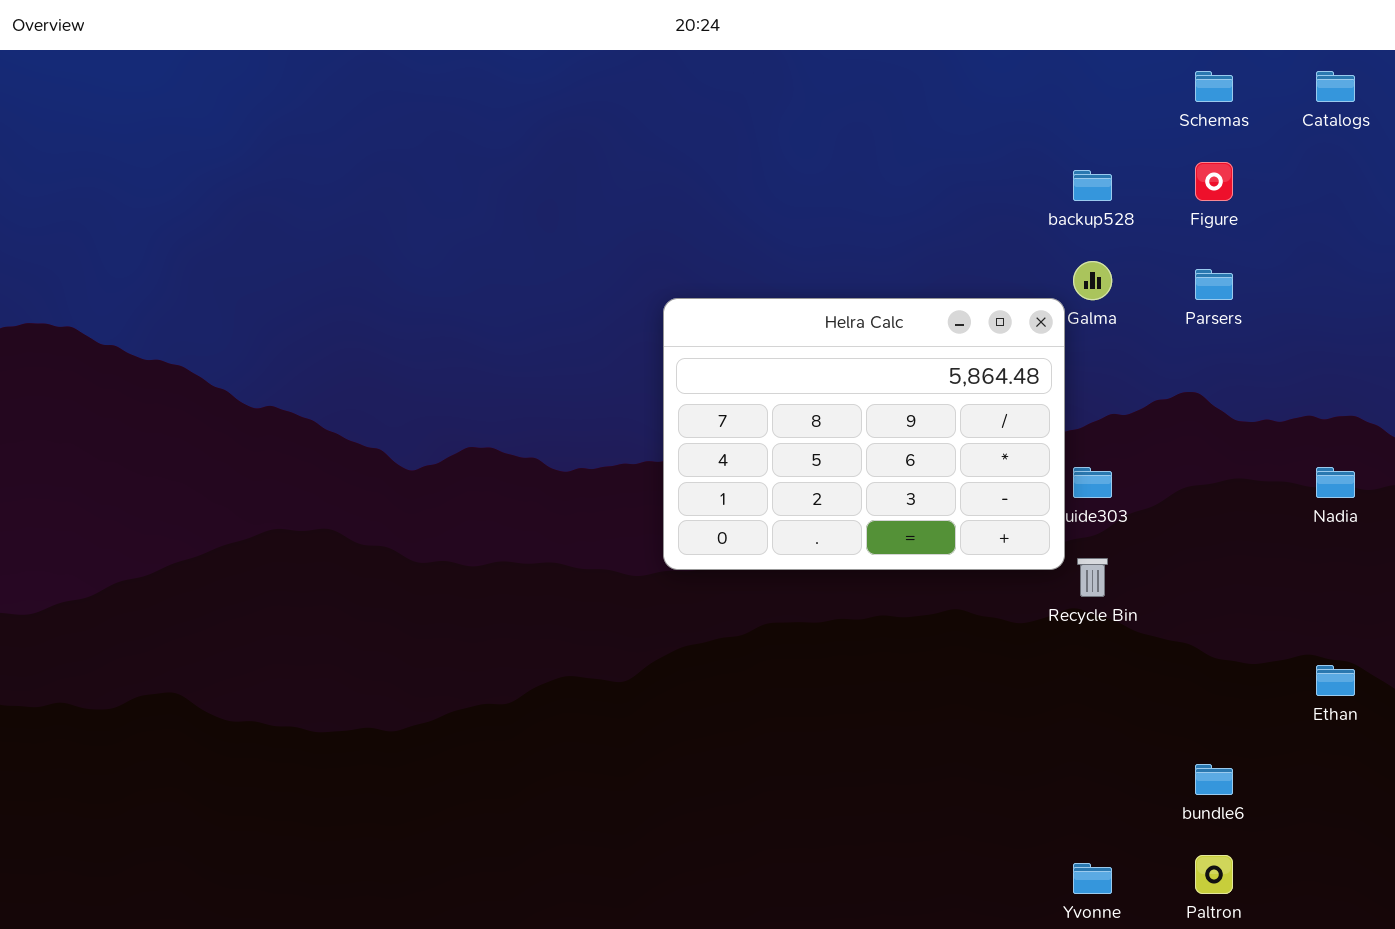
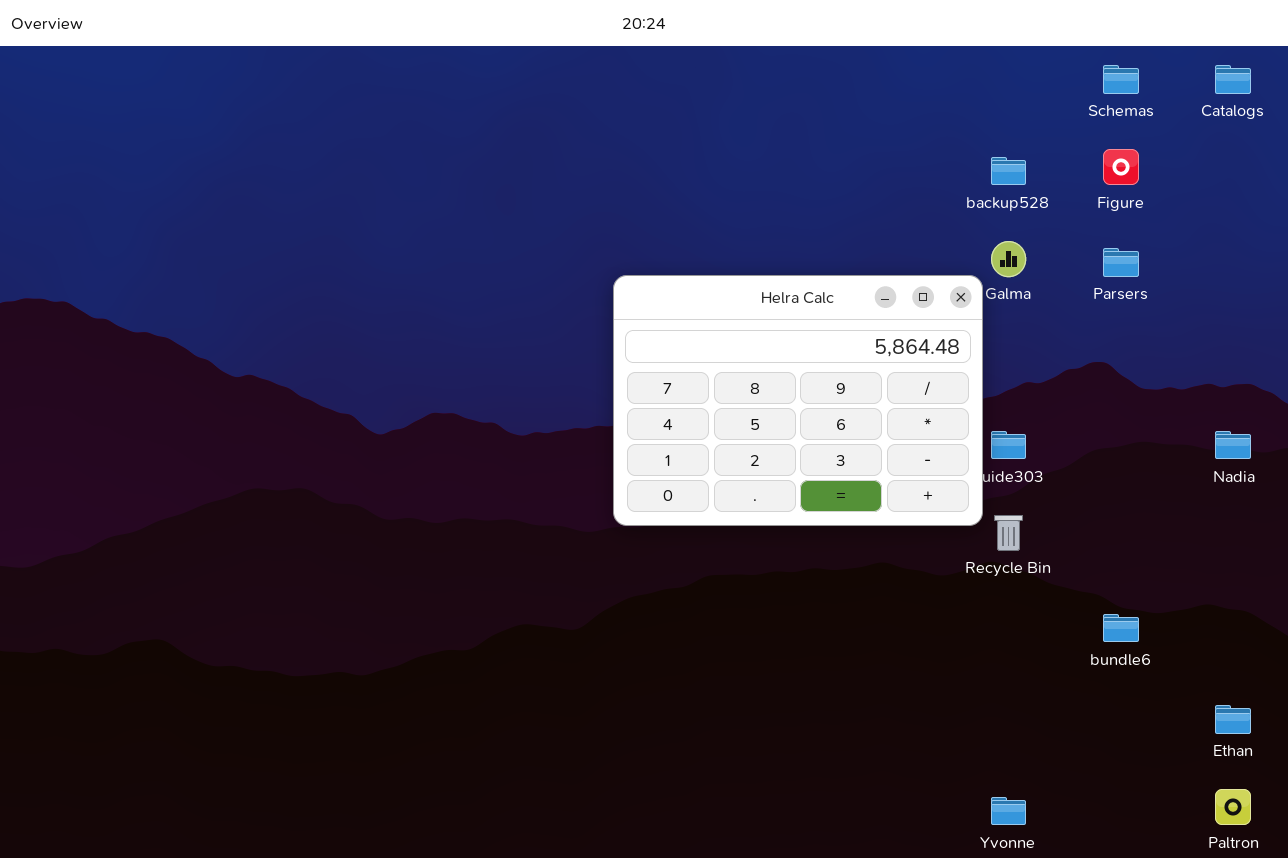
Ethan: [1316,665,1355,696] -> [1215,705,1251,734], moved
bundle6: [1195,764,1233,795] -> [1103,614,1139,642], moved
Paltron: [1195,855,1233,894] -> [1215,789,1251,825], moved

